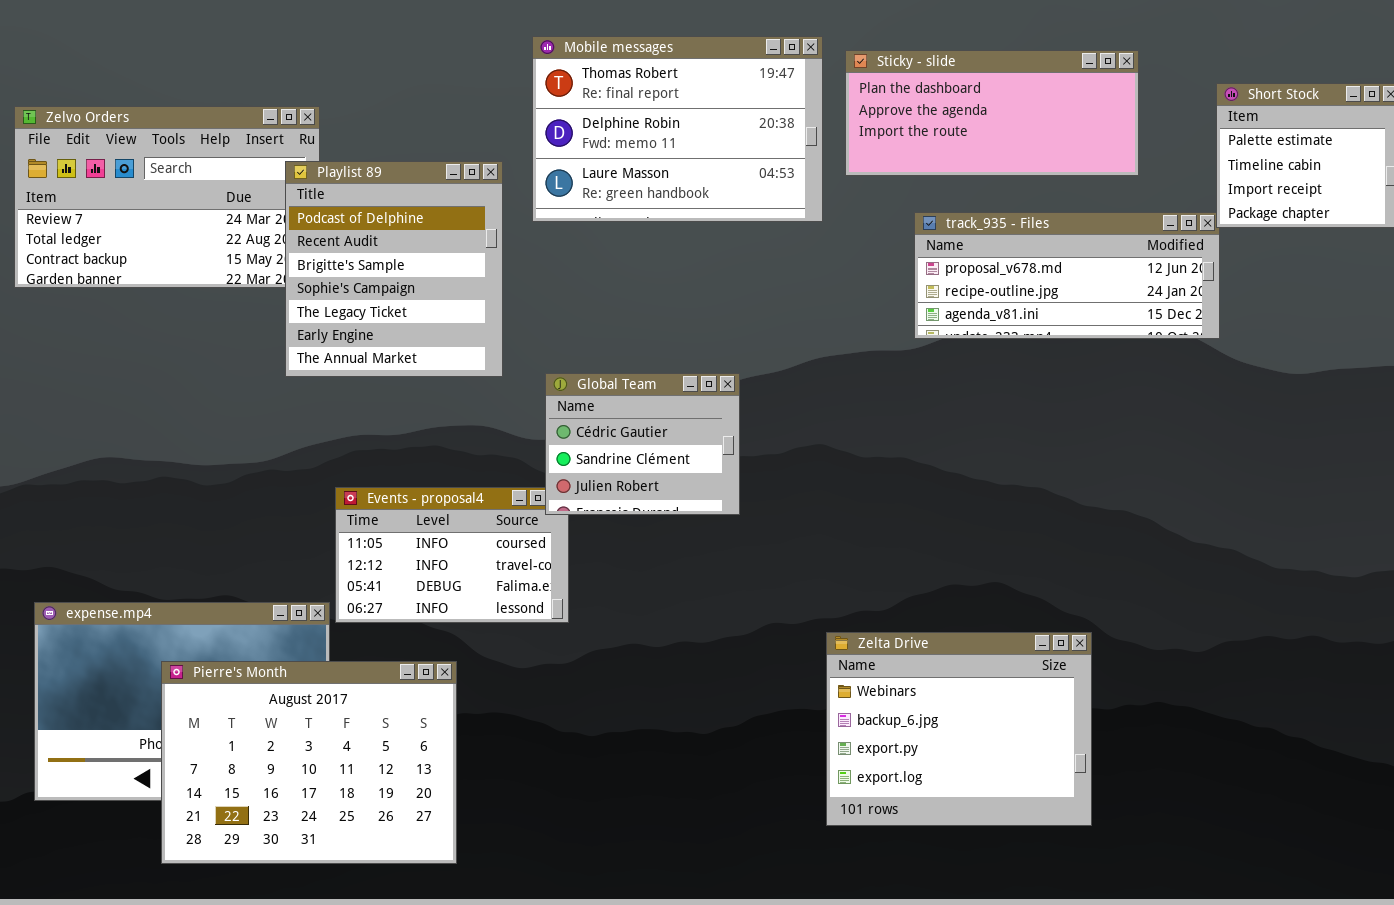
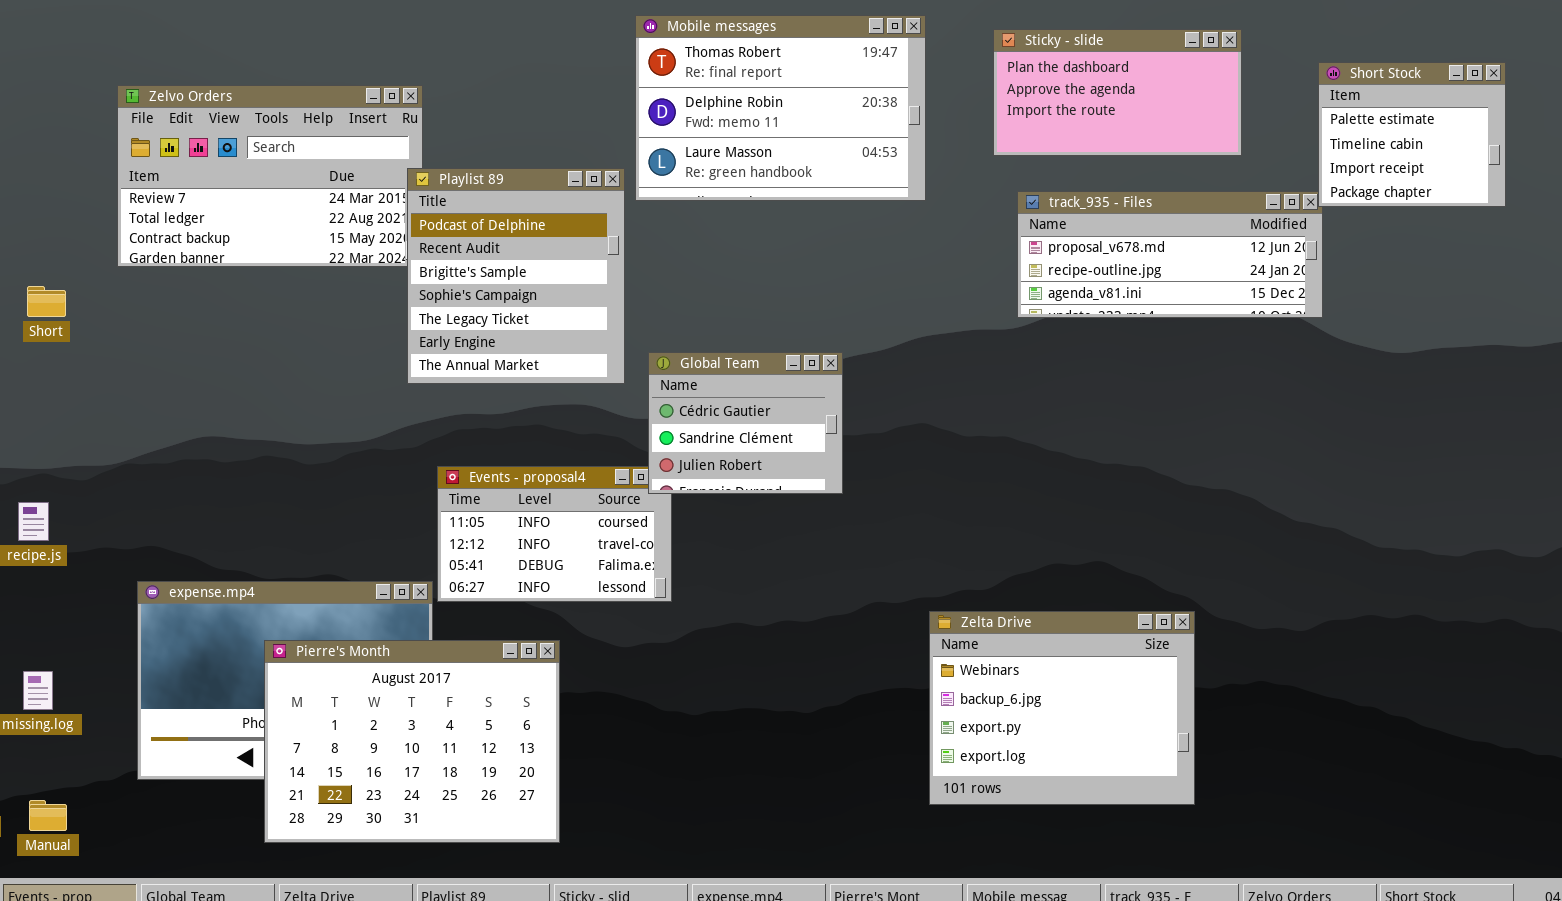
Sticky - slide: [845,50,1139,176] -> [993,29,1242,156], resized
Playlist 89: [285,161,503,377] -> [407,168,625,384], moved

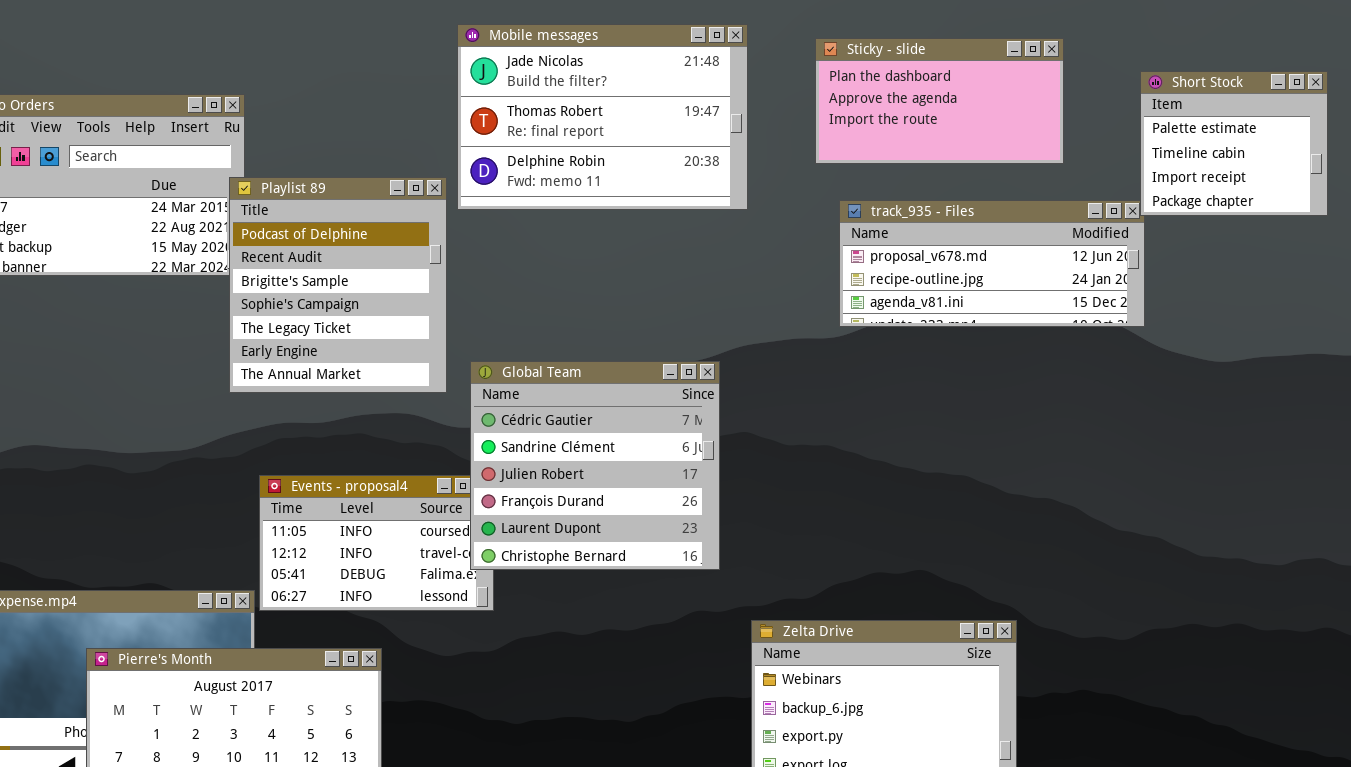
Mobile messages: [635,15,926,201] -> [457,24,748,210], scrolled up 1 row
Global Team: [648,352,843,494] -> [470,361,720,570], resized

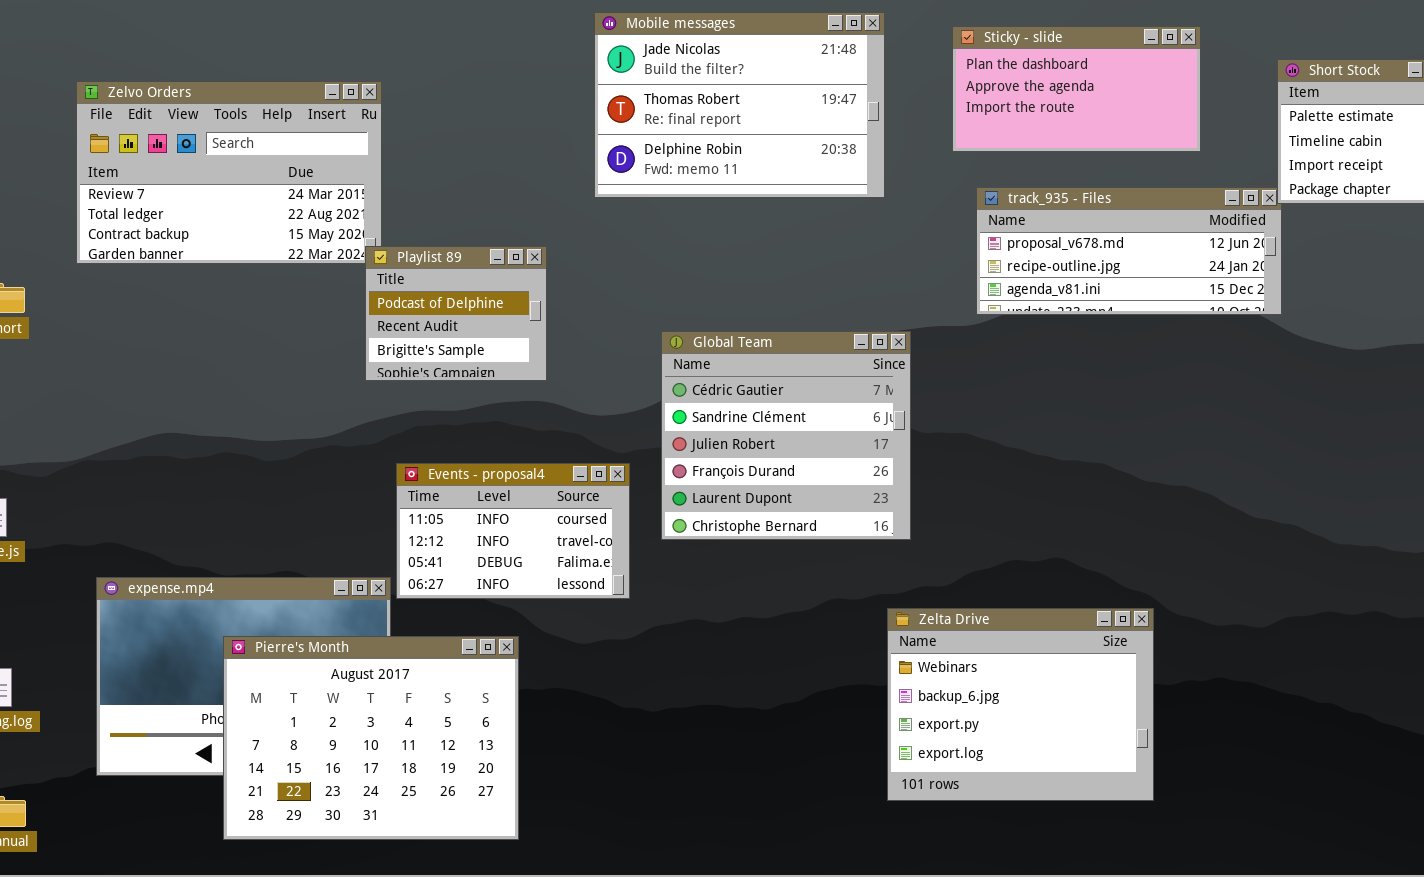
Playlist 89: [229,177,447,393] -> [365,246,547,381], resized
Global Team: [470,361,720,570] -> [661,331,911,540], moved

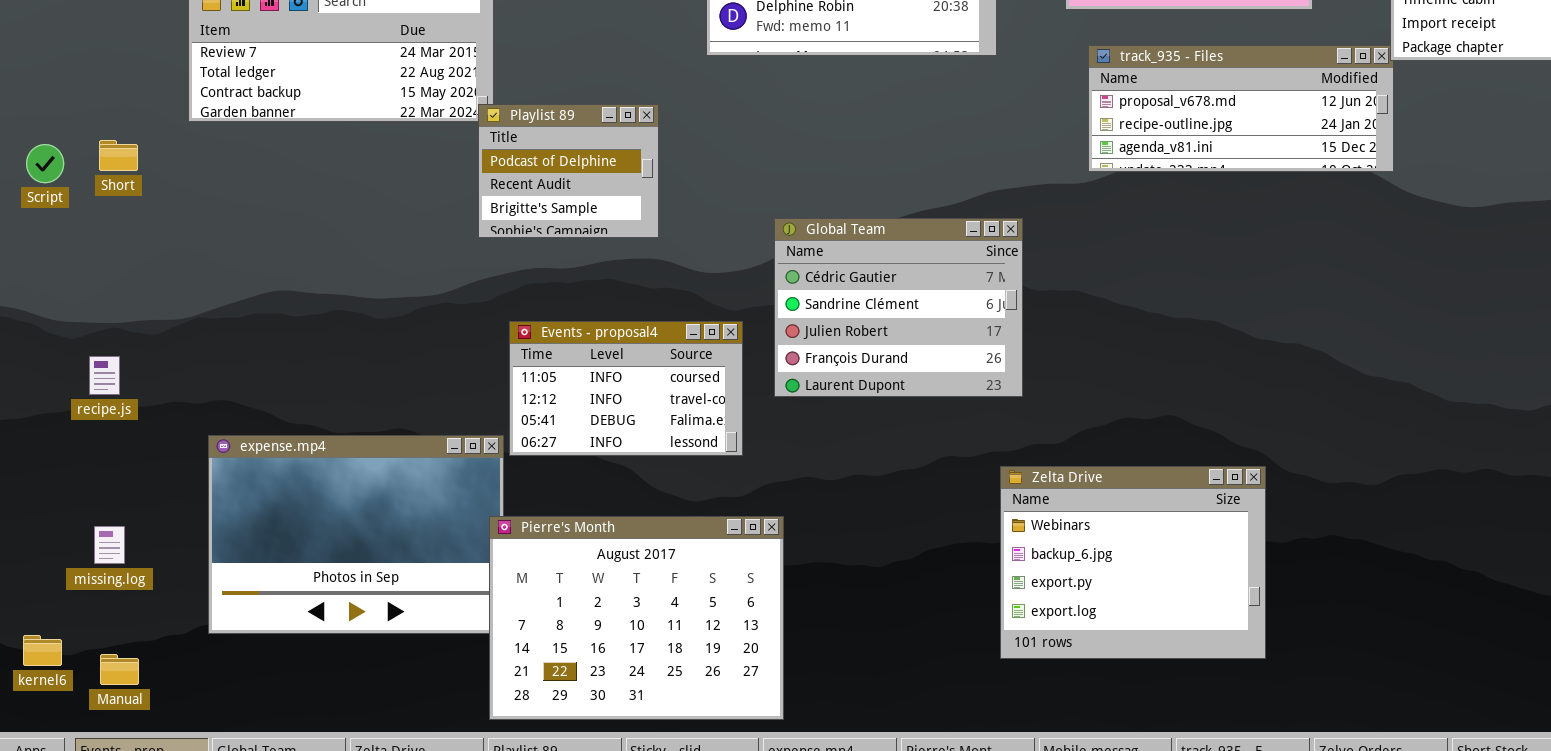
Global Team: [661,331,911,540] -> [774,218,1023,397], resized
Pierre's Month: [223,636,519,840] -> [489,516,784,720], moved

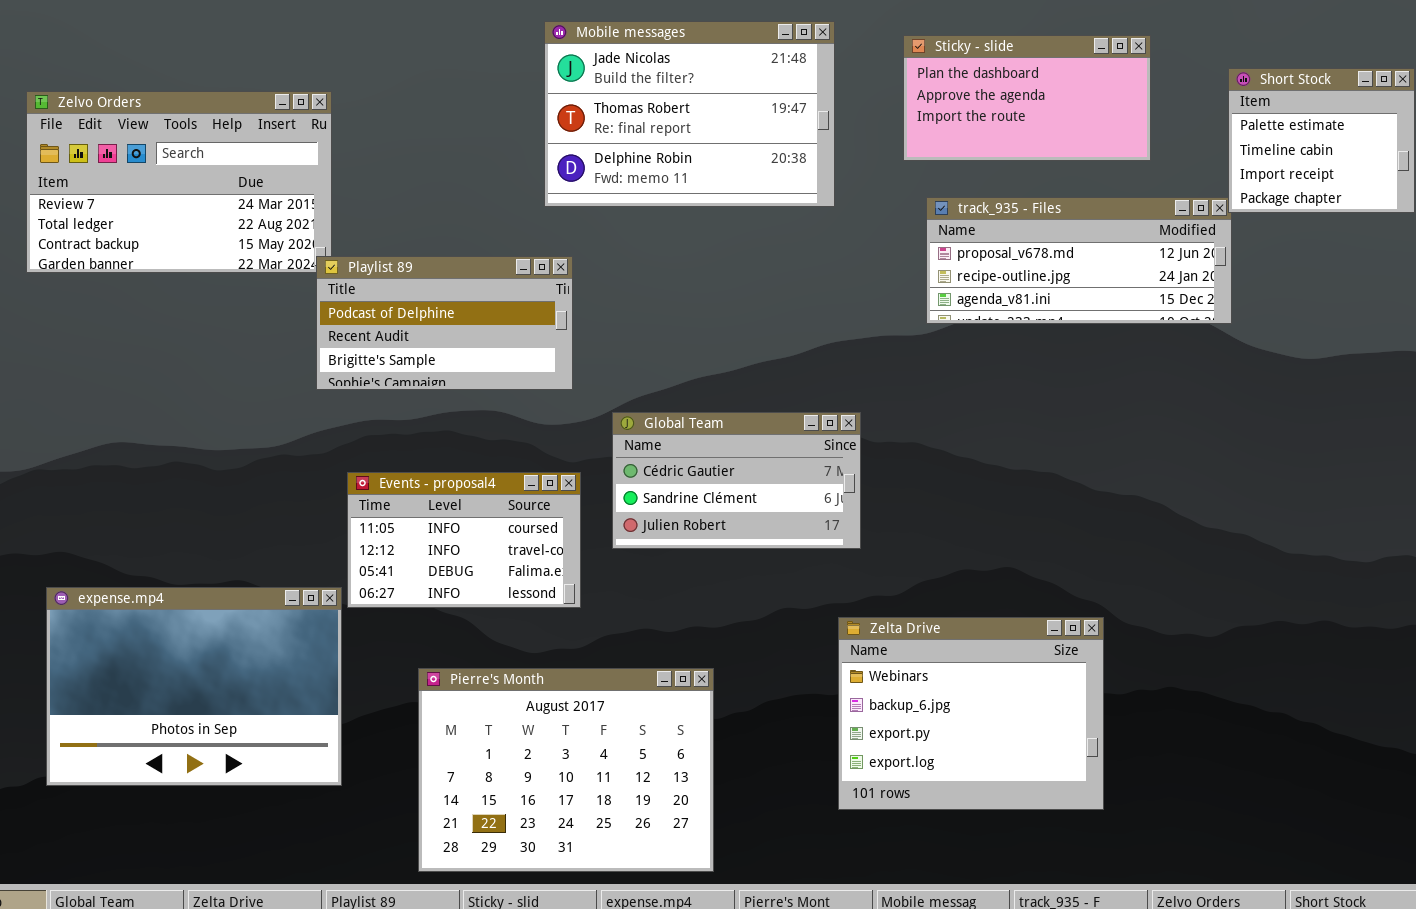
Playlist 89: [478,104,659,238] -> [316,256,573,390], resized
Global Team: [774,218,1023,397] -> [612,412,861,549], resized
Pierre's Month: [489,516,784,720] -> [418,668,714,872], moved

